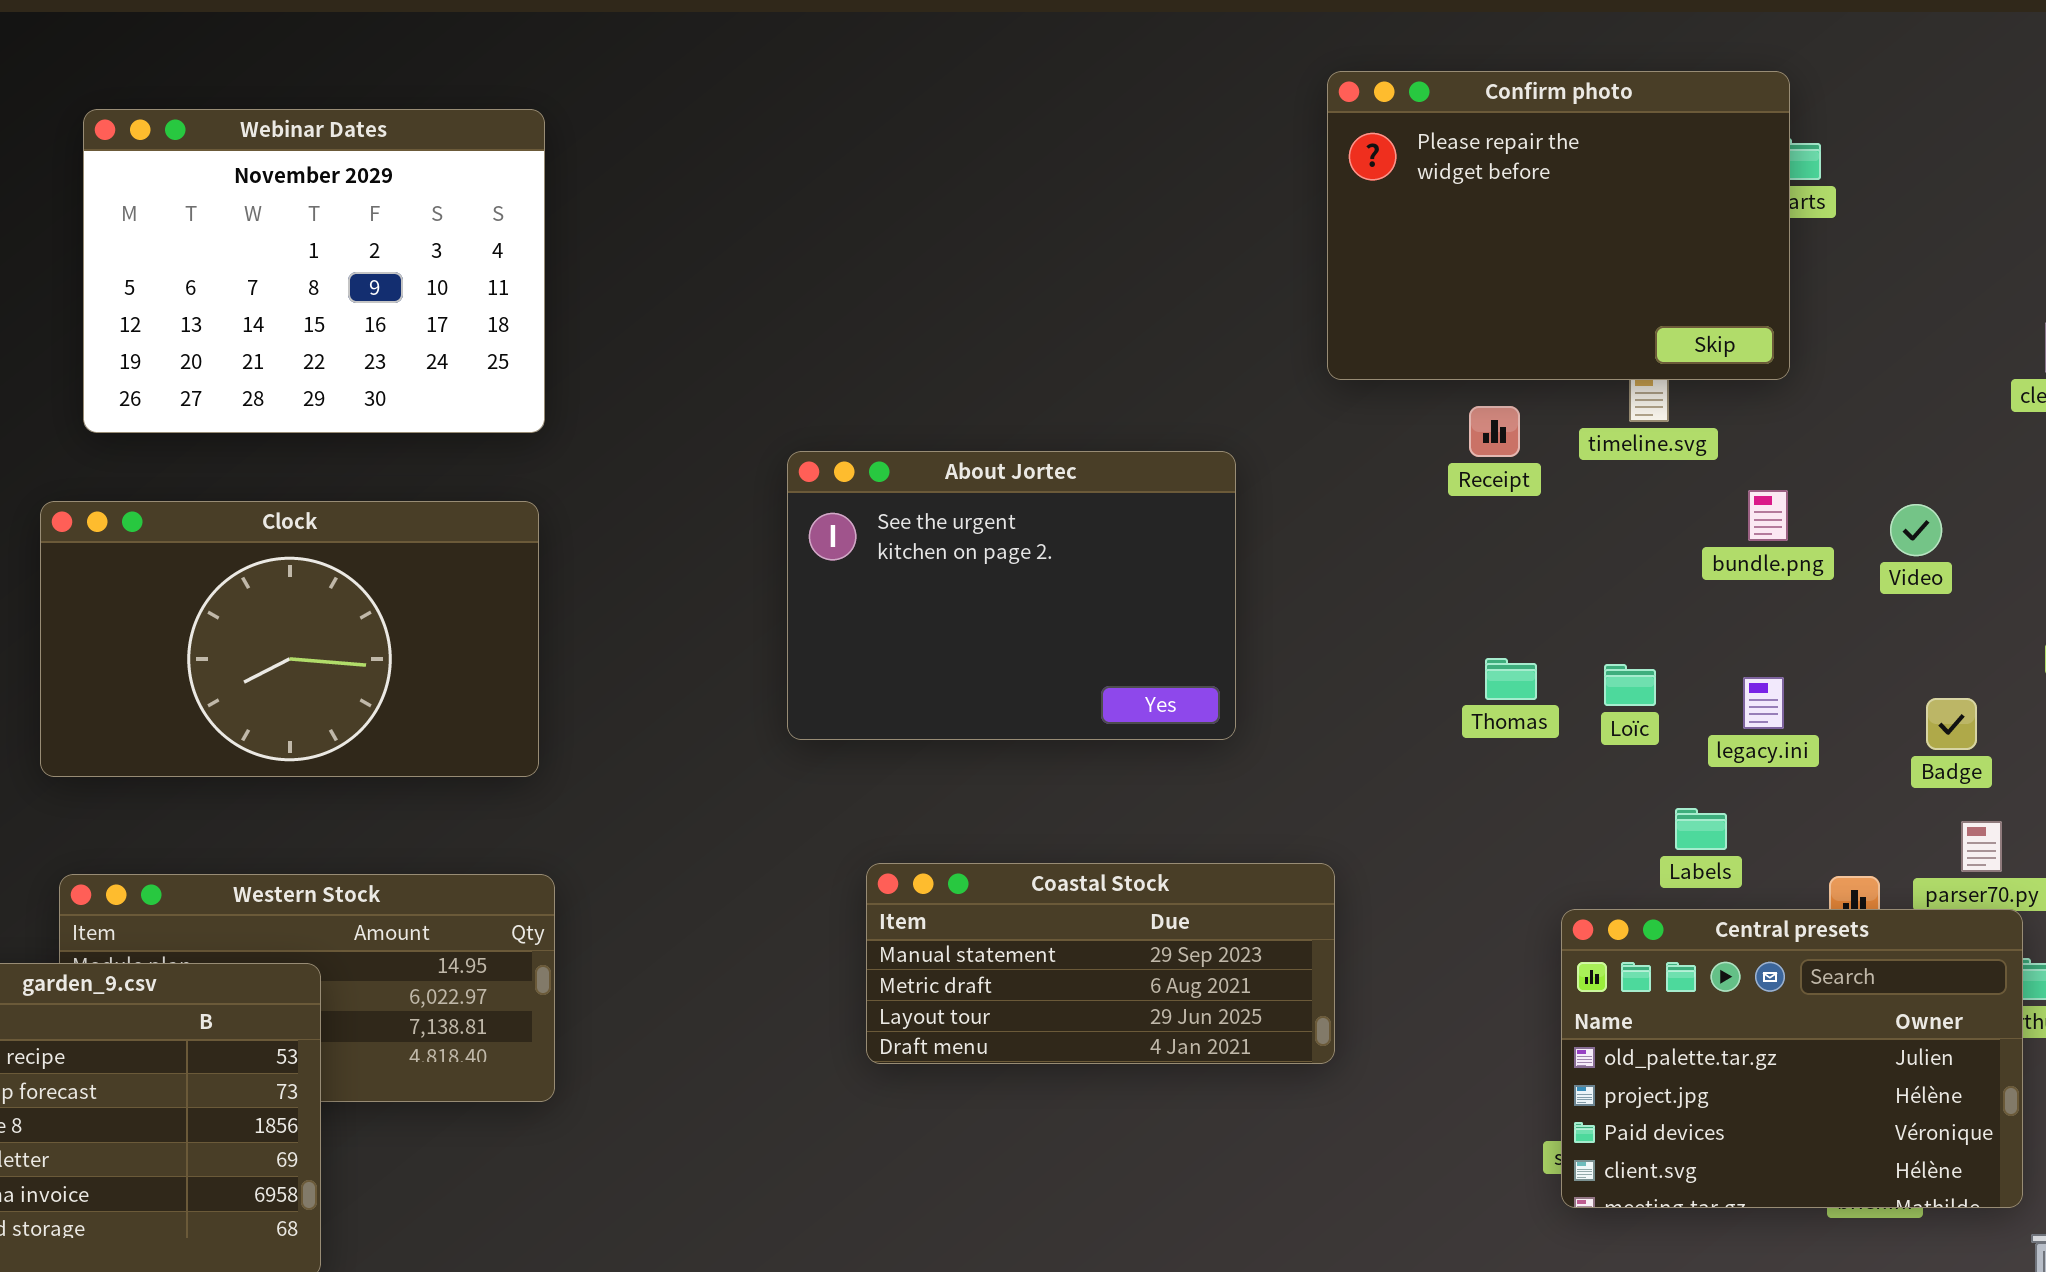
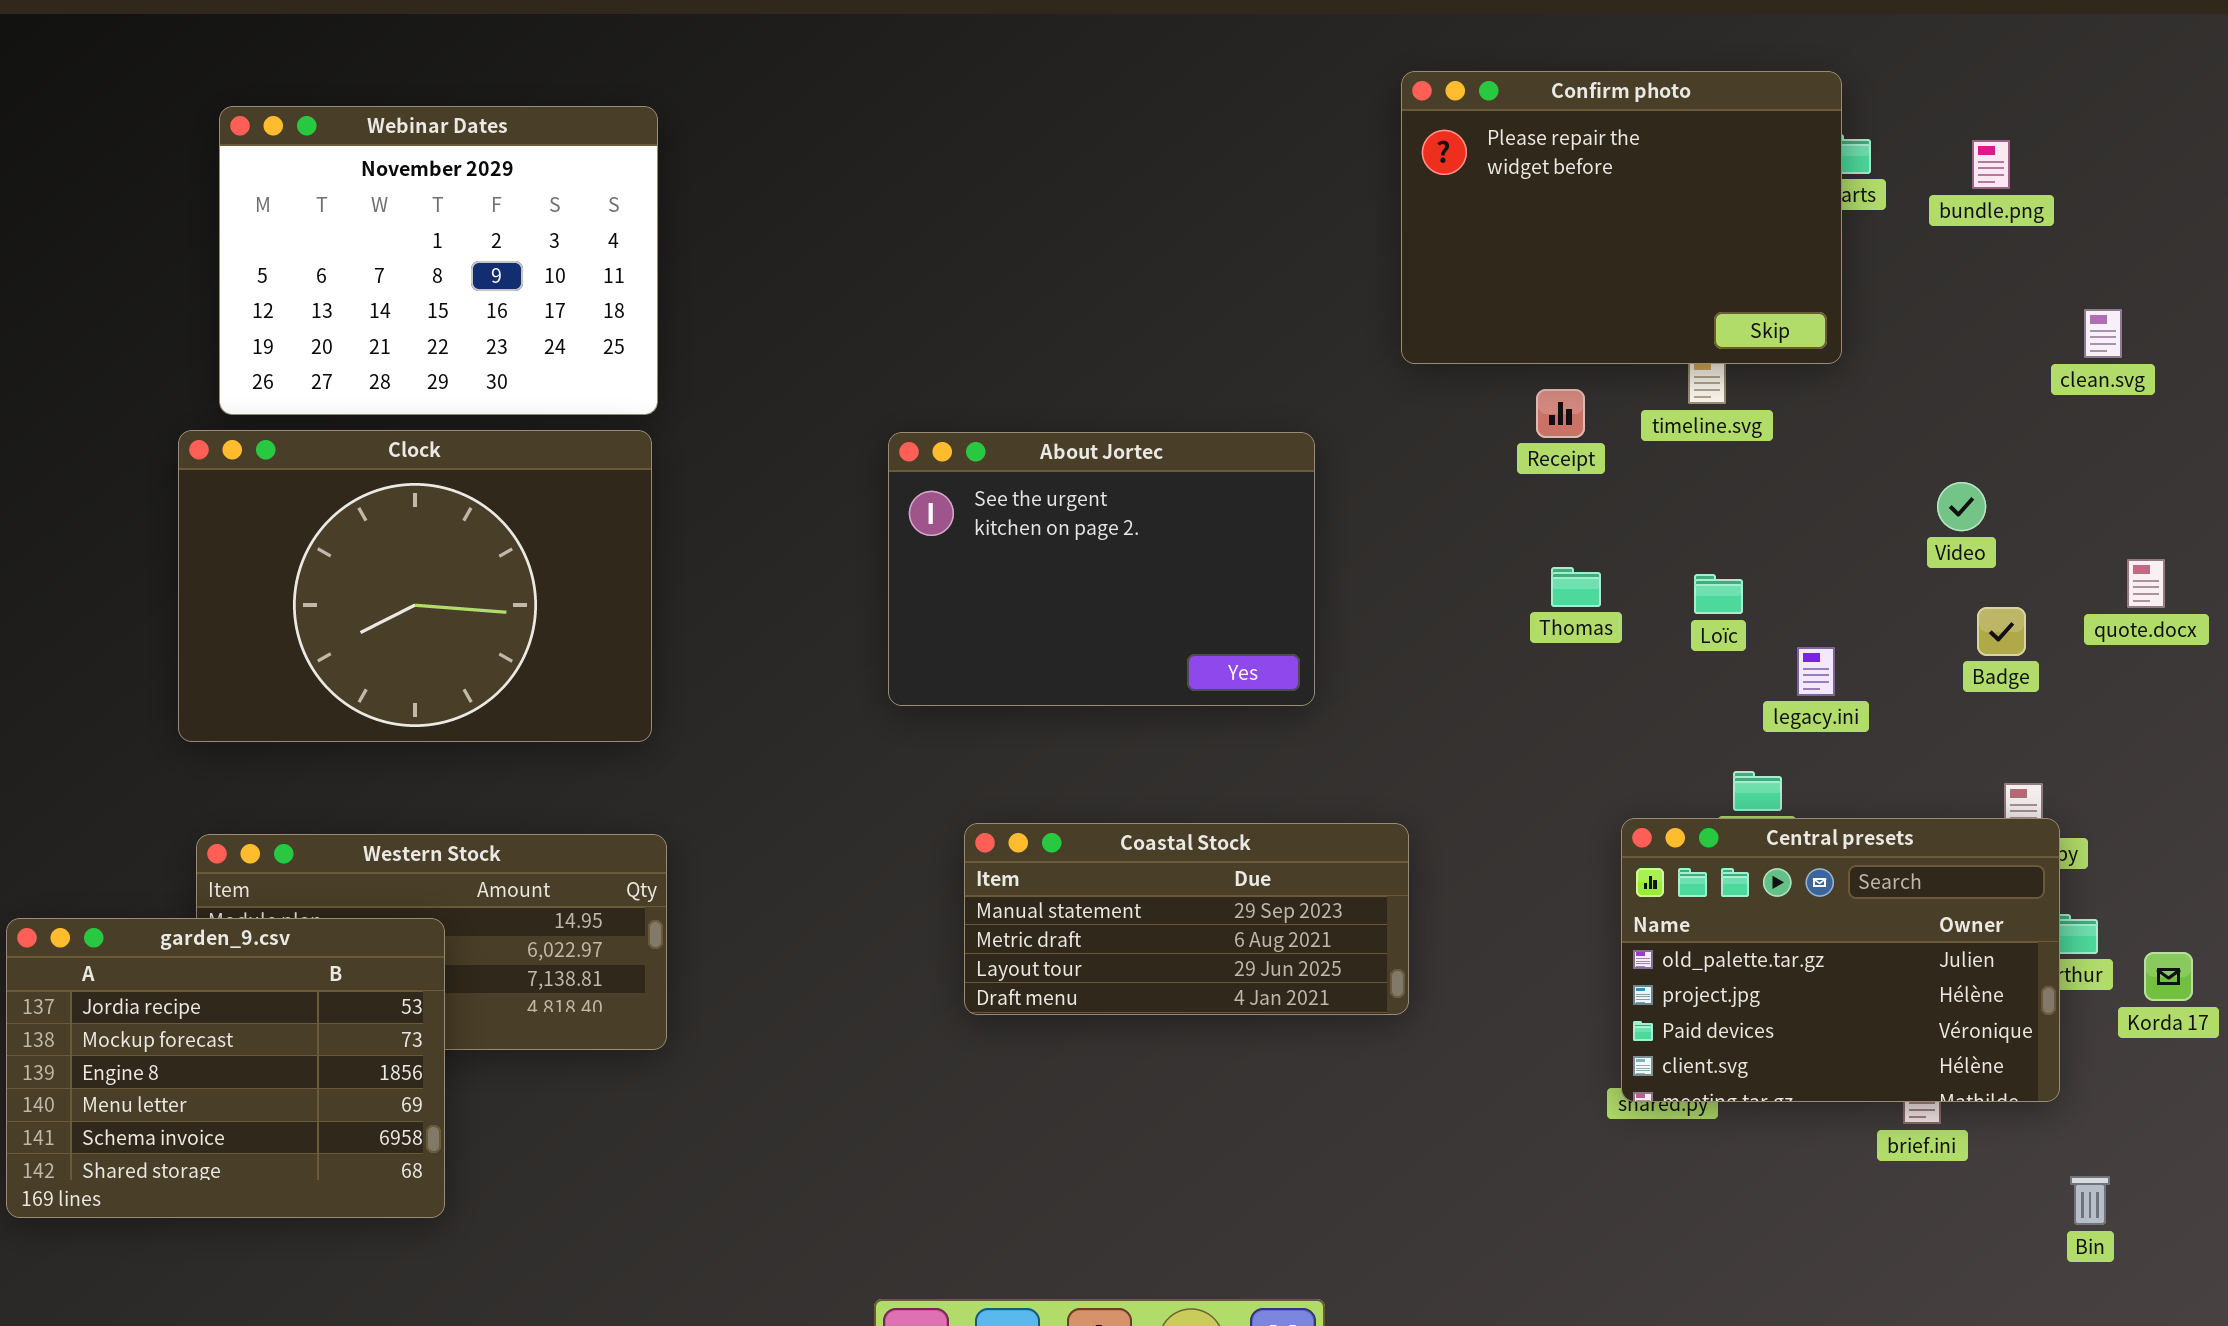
bundle.png: [1748,490,1788,541] -> [1972,140,2010,189], moved
Clock: [40,501,539,777] -> [178,430,652,742], resized
Thomas: [1485,658,1537,700] -> [1551,567,1601,607], moved
Loïc: [1604,664,1656,706] -> [1694,574,1743,614], moved
Badge: [1926,698,1977,750] -> [1977,607,2026,656], moved
Central presets: [1561,909,2023,1208] -> [1621,818,2060,1102], moved

